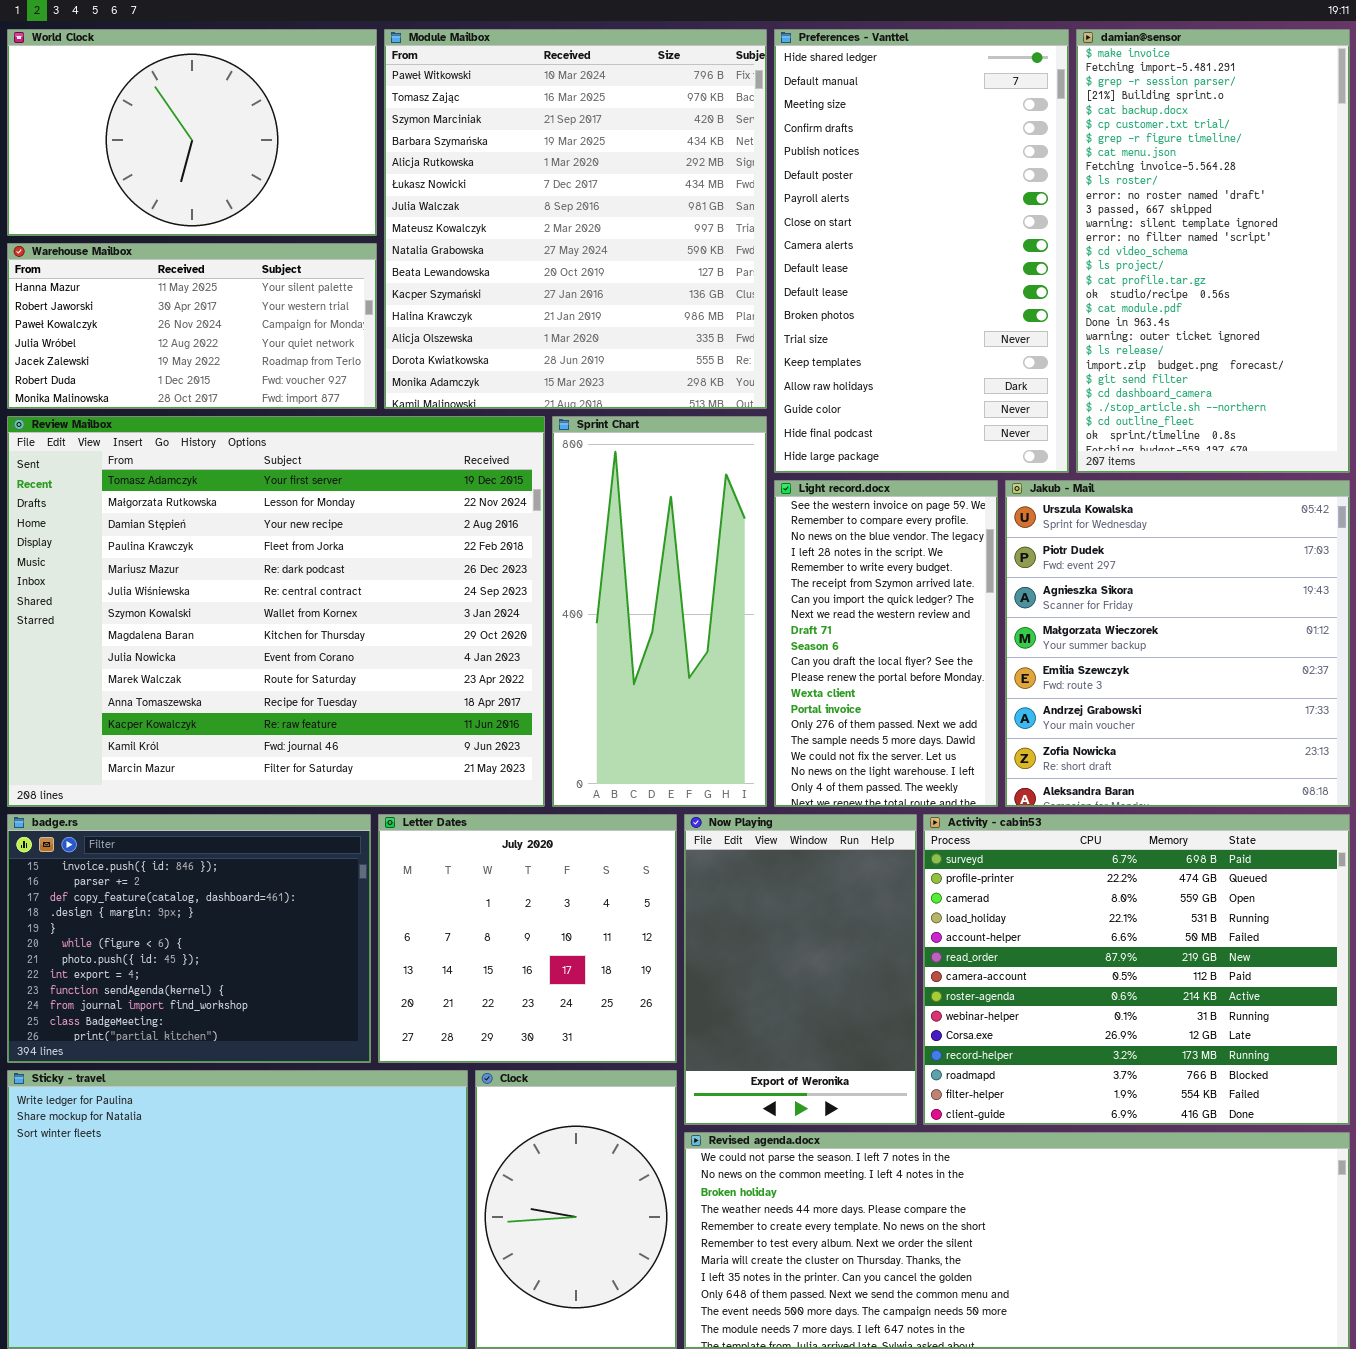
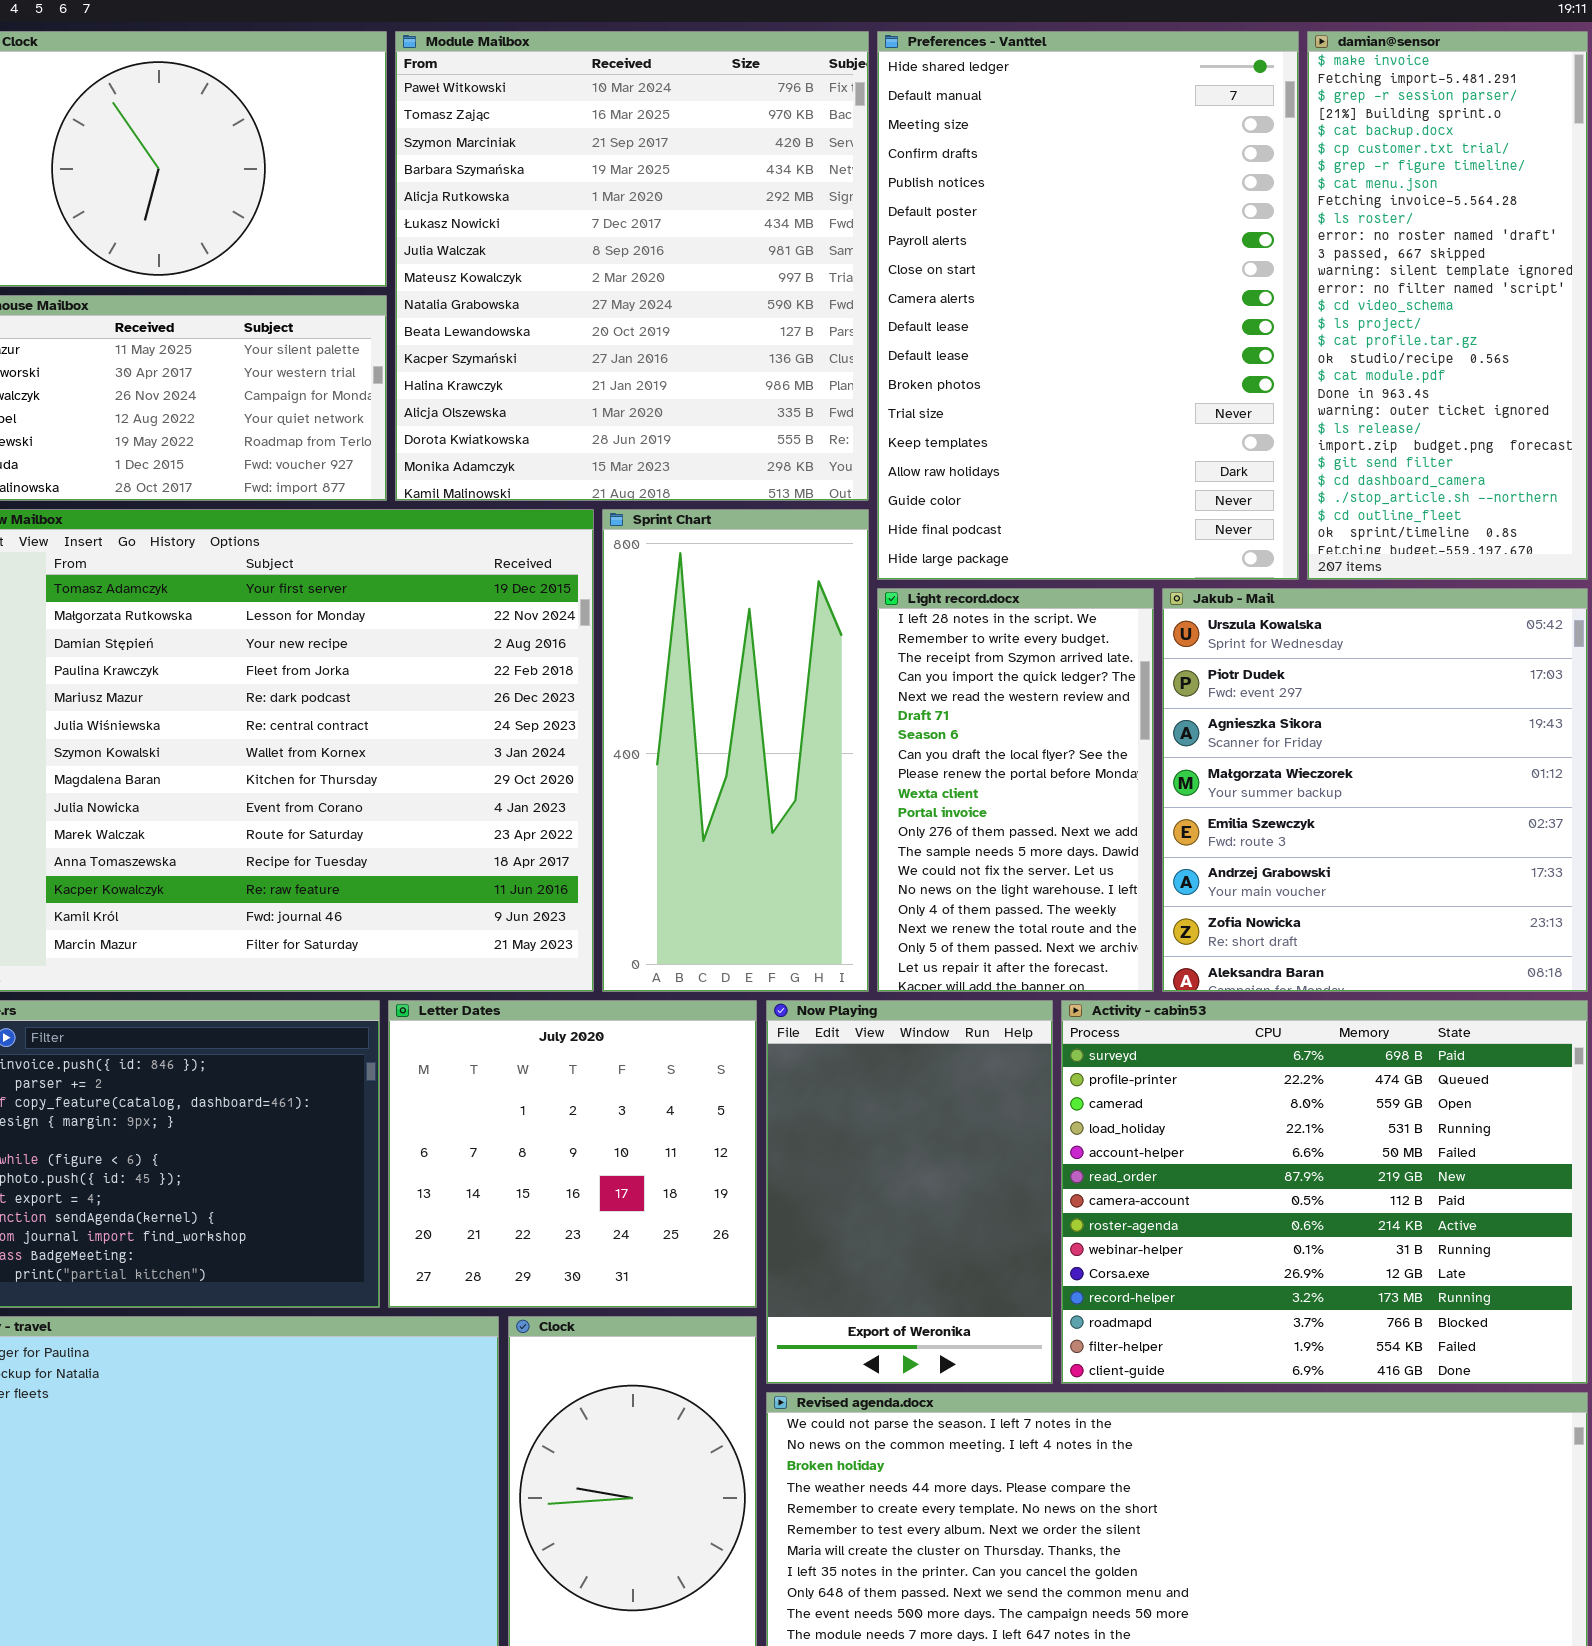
Preferences - Vanttel: [774,29,1069,473] -> [877,31,1299,580], resized
damian@sensor: [1076,29,1350,473] -> [1307,31,1588,580], resized
Light record.docx: [774,480,998,807] -> [877,588,1154,992], scrolled down 3 rows

